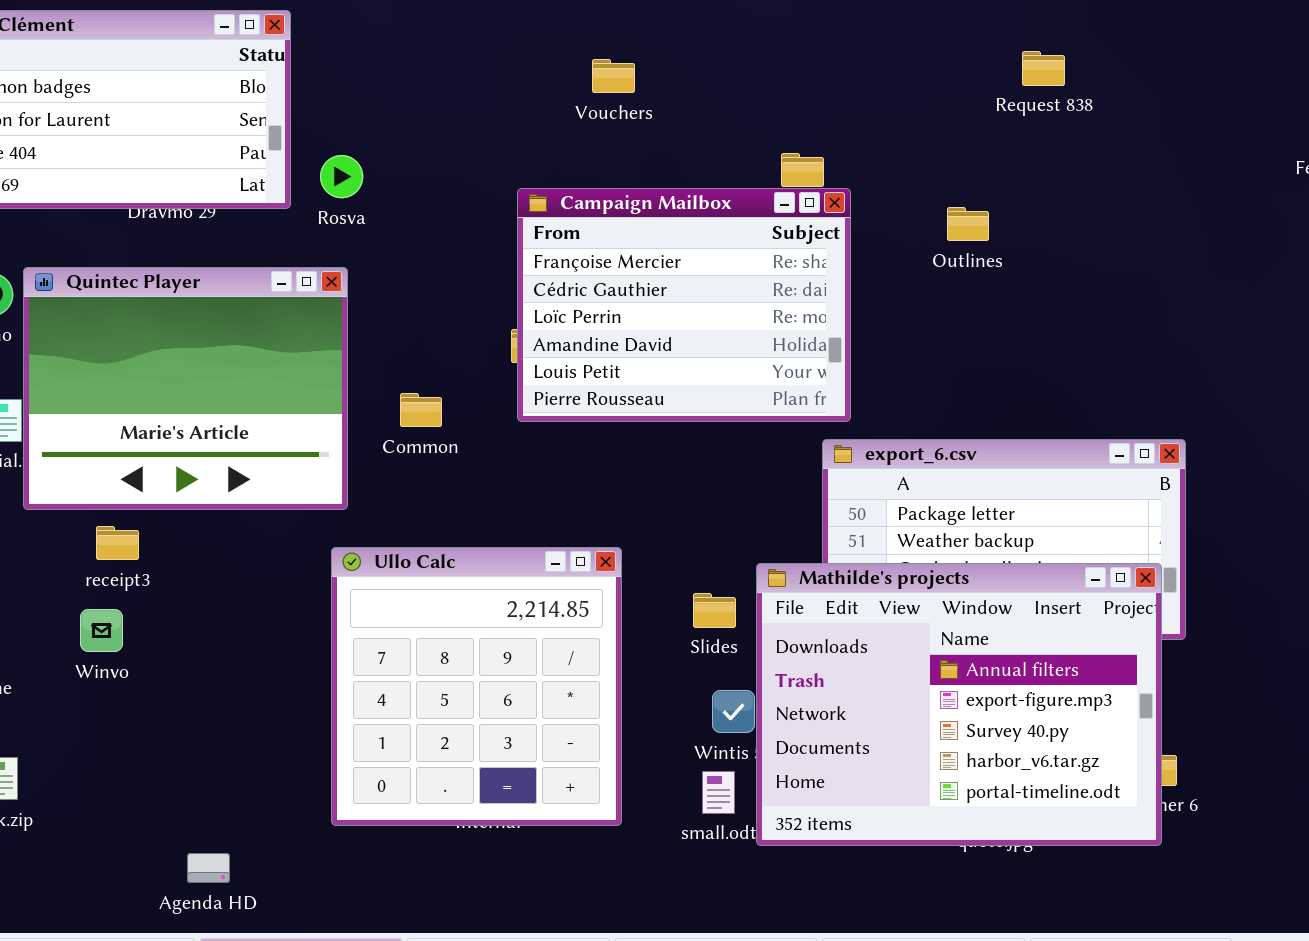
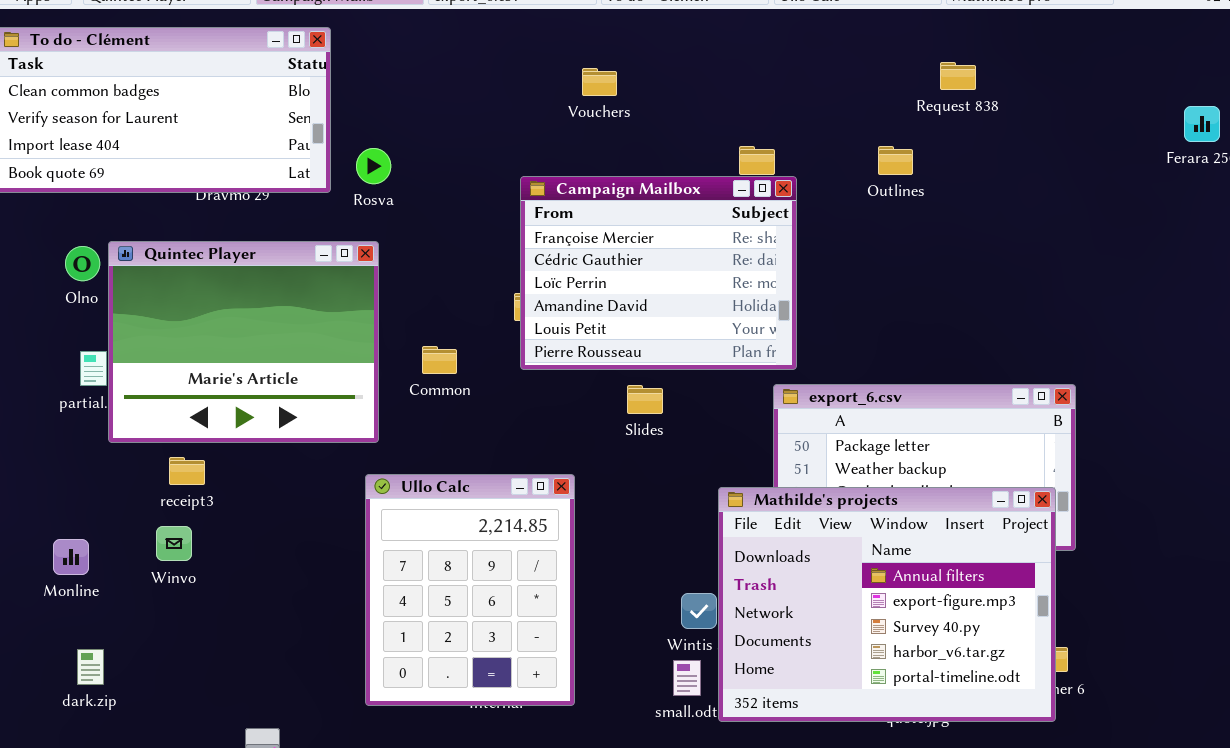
Outlines: [947,207,989,241] -> [878,146,913,175], moved
Ullo Calc: [331,547,622,826] -> [365,474,575,706], resized
Slides: [693,593,736,628] -> [627,385,663,414], moved

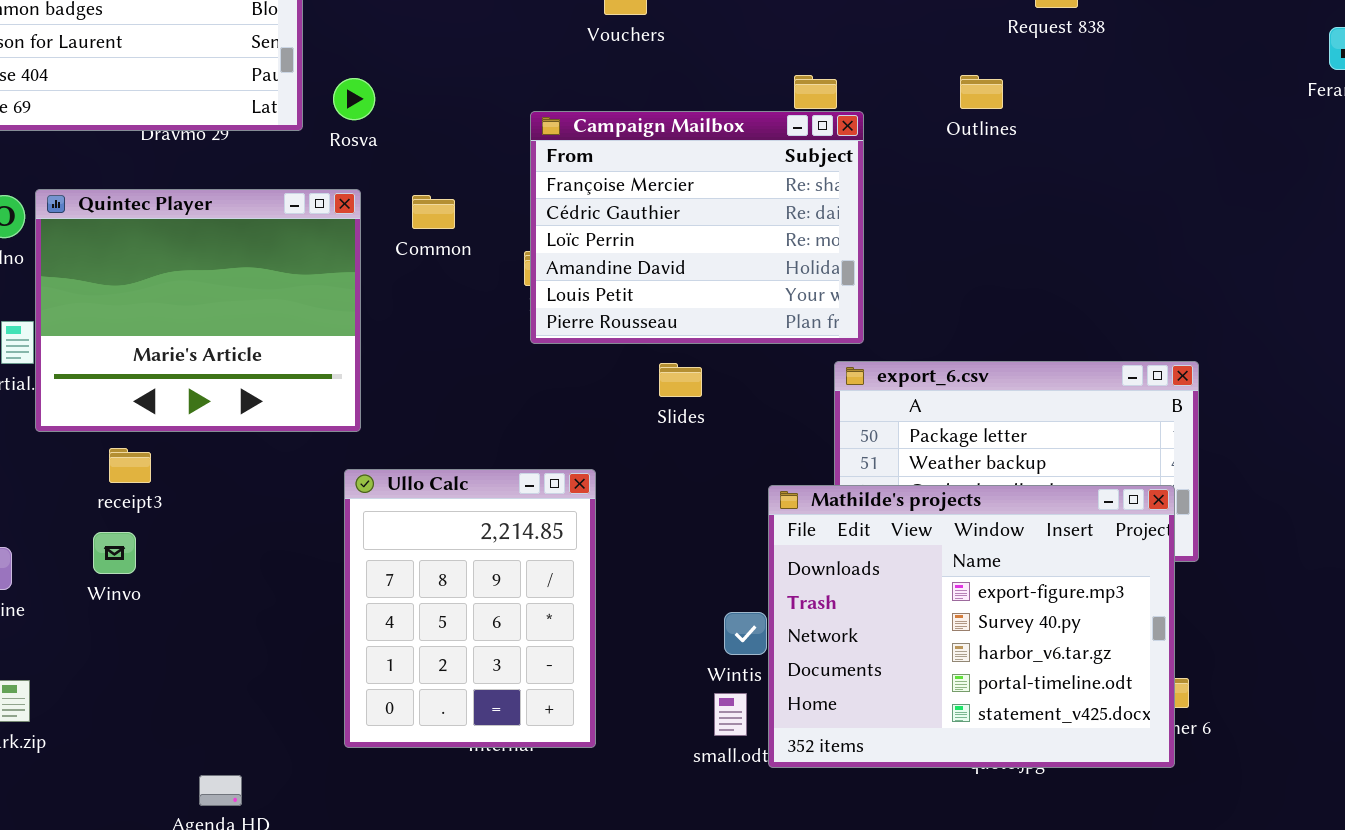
Common: [422,346,457,374] -> [412,195,455,229], moved
Mathilde's projects: [718,487,1056,722] -> [768,485,1175,768], scrolled down 1 row

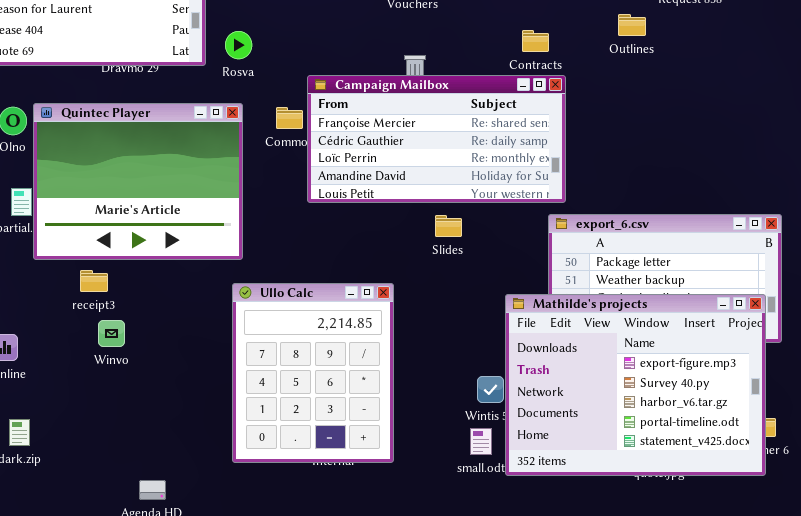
Outlines: [960,75,1003,109] -> [618,14,646,36], moved
Campaign Mailbox: [530,111,864,344] -> [307,75,566,203], resized
Winvo: [93,532,136,574] -> [98,320,125,347], moved

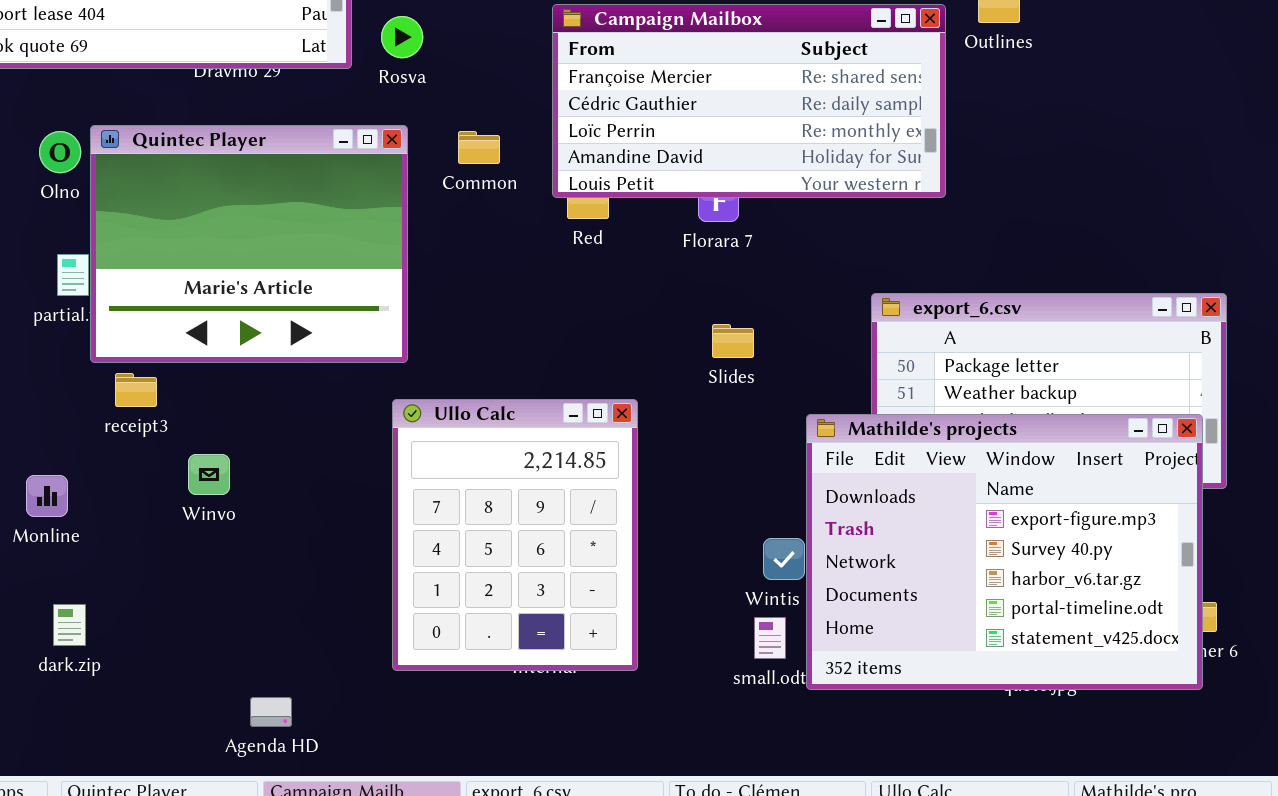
Campaign Mailbox: [307,75,566,203] -> [552,4,946,198], moved
Slides: [435,215,462,237] -> [712,324,754,358], moved
receipt3: [80,270,108,292] -> [115,373,157,407], moved

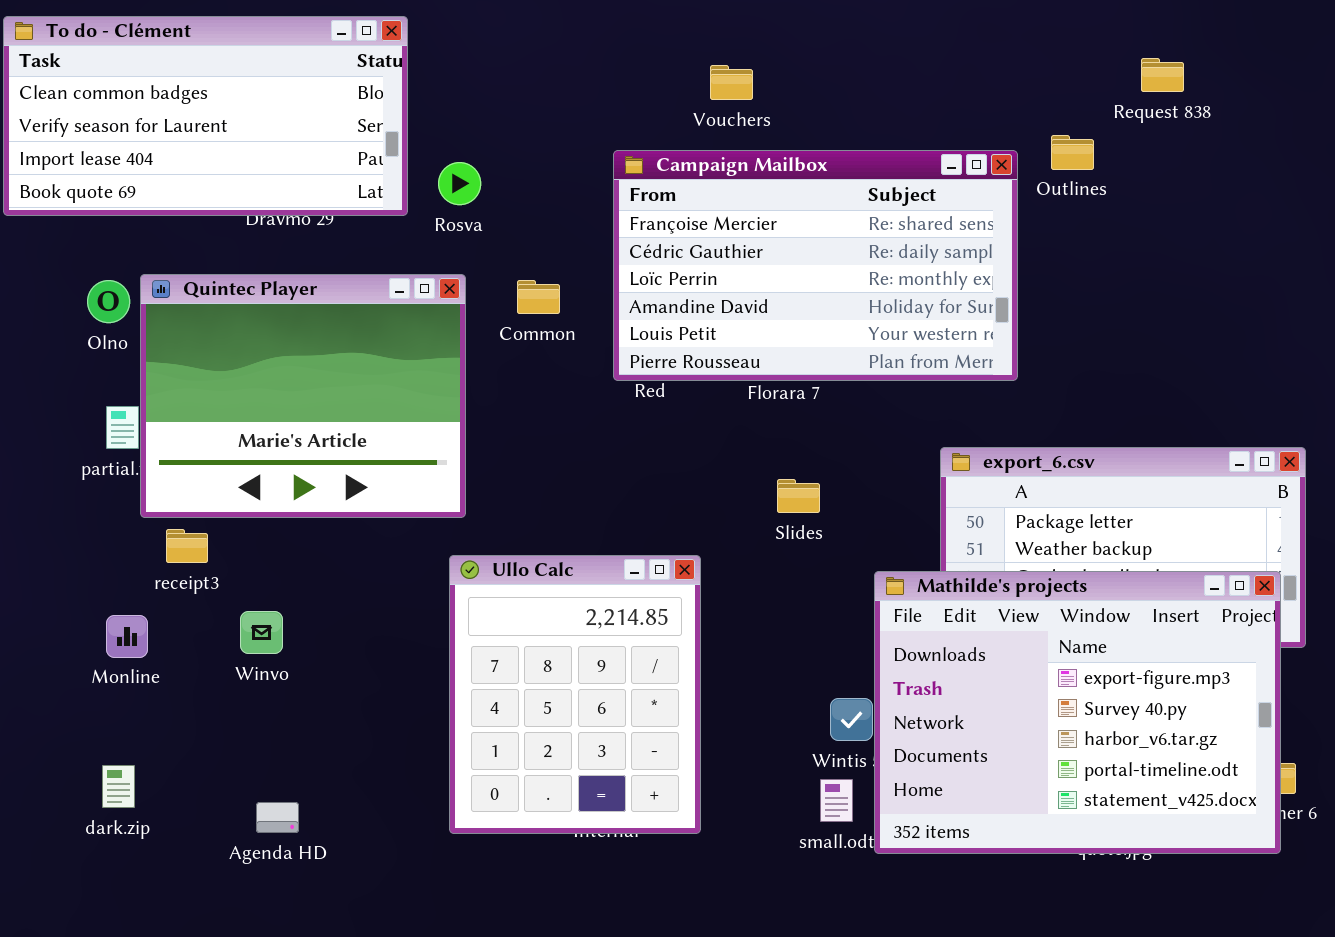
Campaign Mailbox: [552,4,946,198] -> [613,150,1018,381], resized
Monline: [26,475,68,517] -> [106,615,148,658], moved
Agenda HD: [250,697,292,727] -> [256,802,299,833], moved

